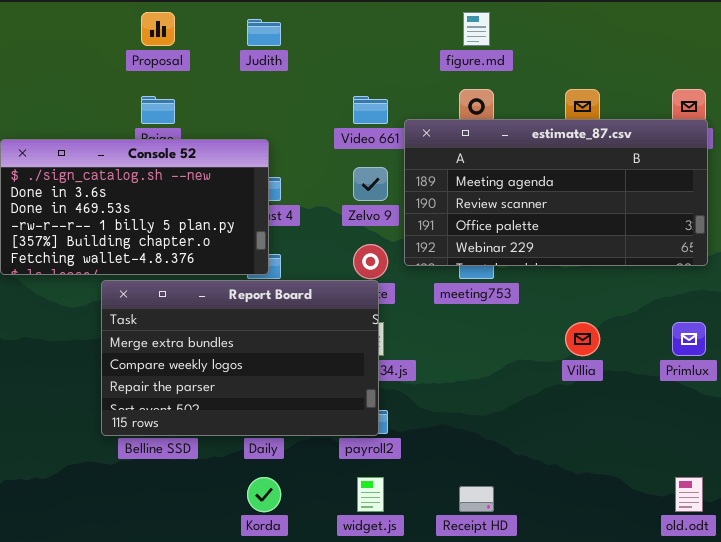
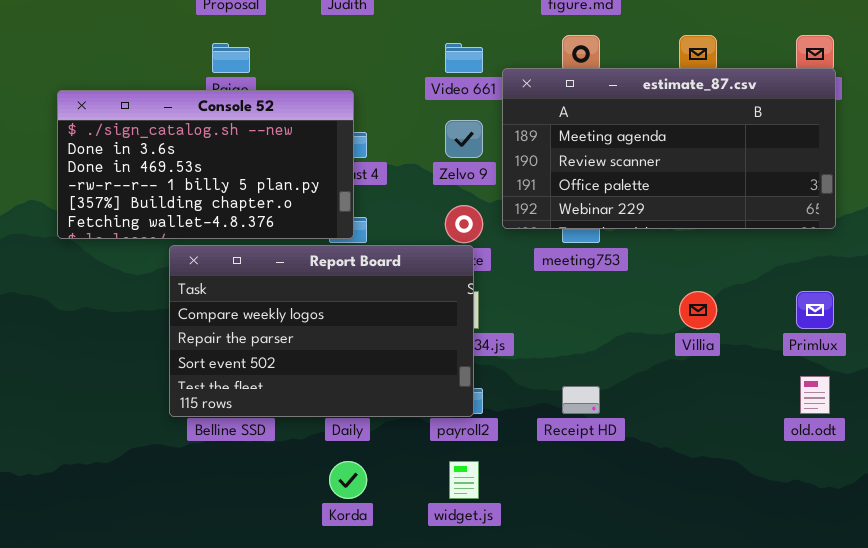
Report Board: [101,280,379,436] -> [169,245,474,417], scrolled down 1 row
old.odt: [675,477,703,512] -> [800,376,830,414], moved
Receipt HD: [459,486,494,512] -> [562,386,600,414], moved

